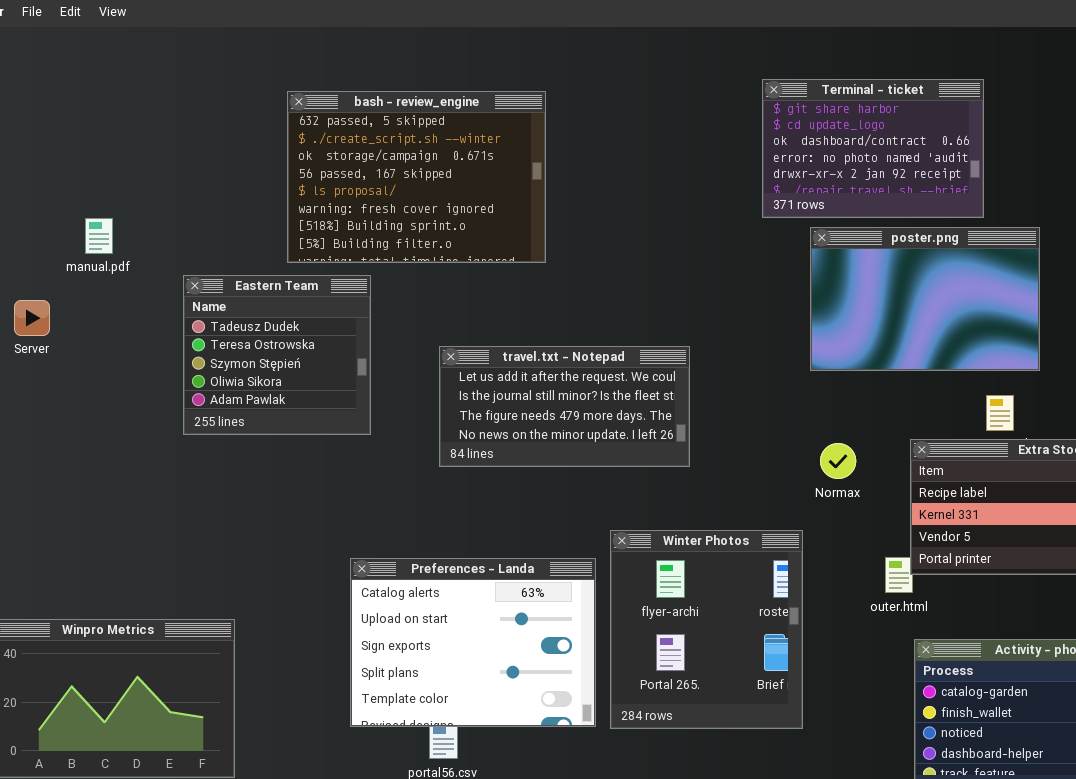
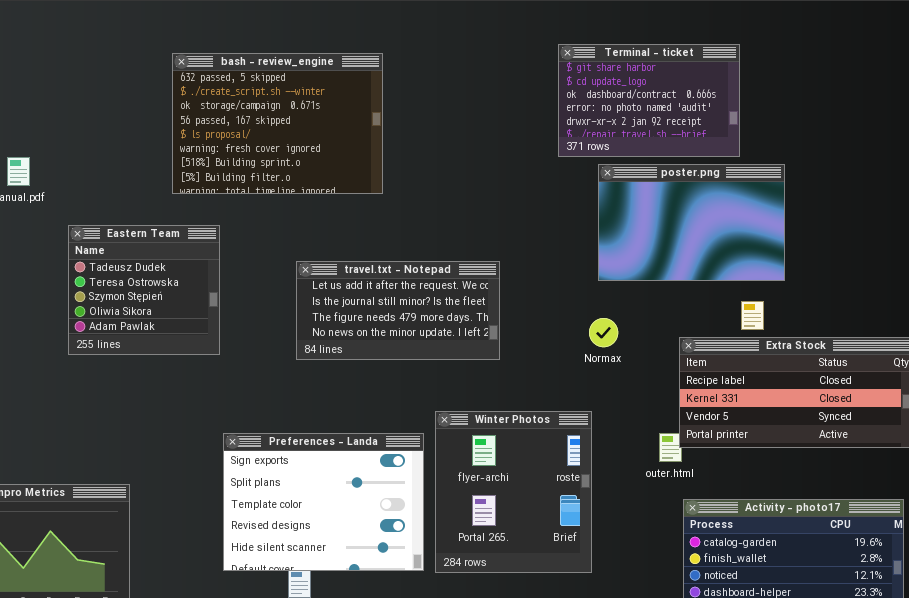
Eastern Team: [183,275,371,435] -> [68,225,220,355], moved
Normax: [820,443,856,479] -> [589,318,618,347], moved
Preferences - Landa: [350,558,596,727] -> [223,433,424,571], scrolled down 2 rows

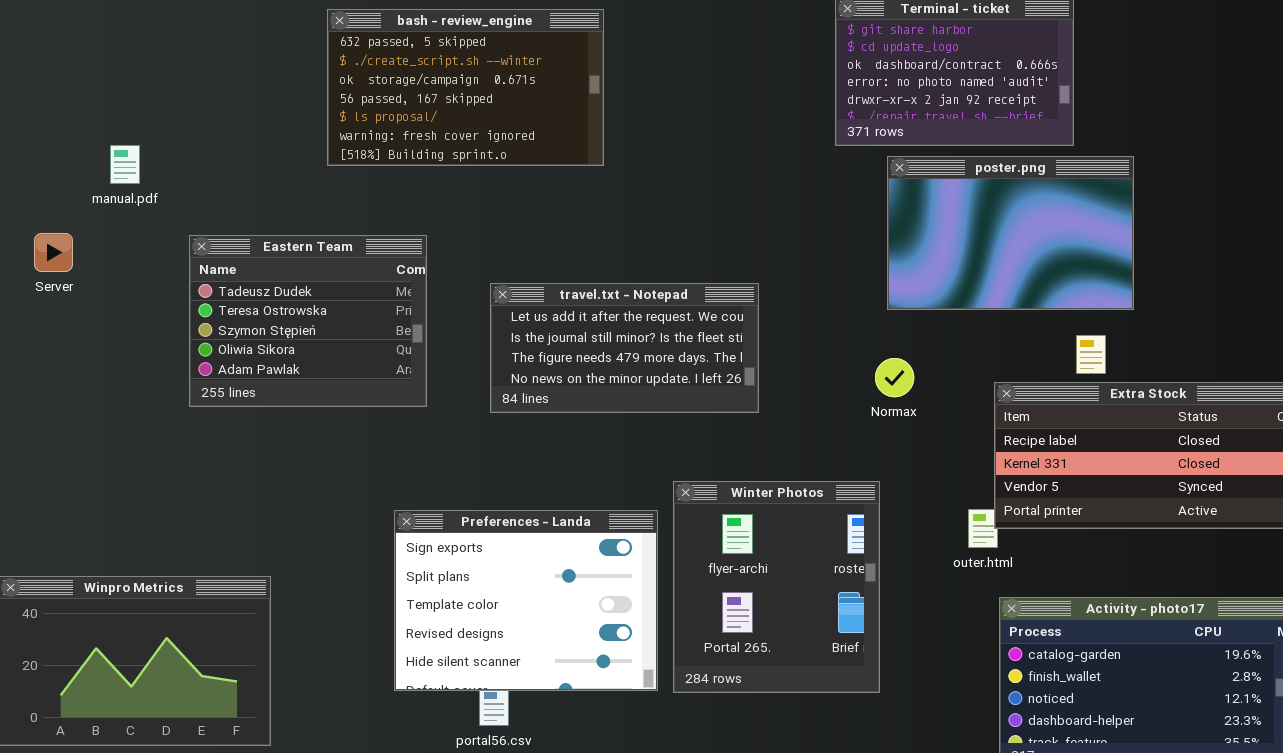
bash - review_engine: [172,53,383,194] -> [327,9,604,166], resized
Eastern Team: [68,225,220,355] -> [189,235,427,407], resized

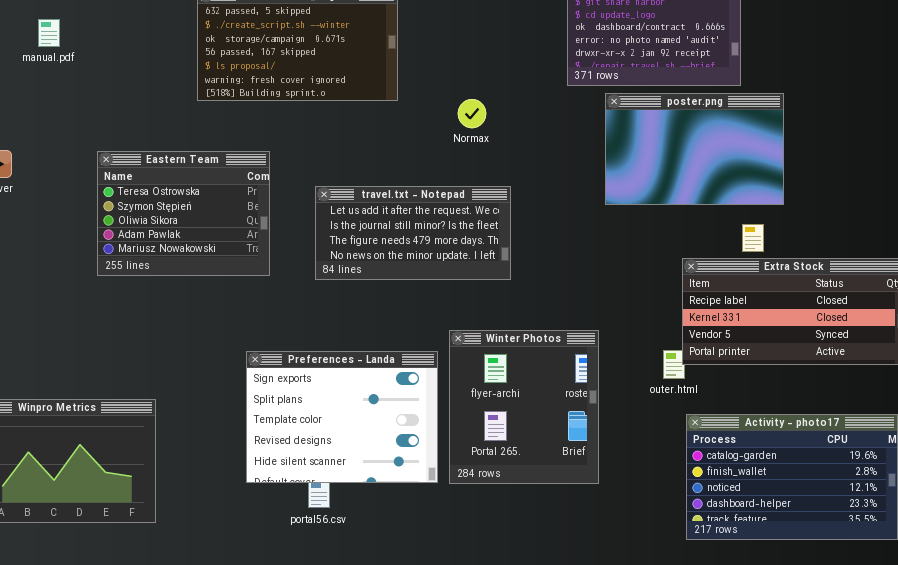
manual.pdf: [110,145,140,184] -> [38,19,60,47], moved
Eastern Team: [189,235,427,407] -> [97,151,270,276], scrolled down 1 row
Normax: [875,358,914,397] -> [458,99,486,128], moved

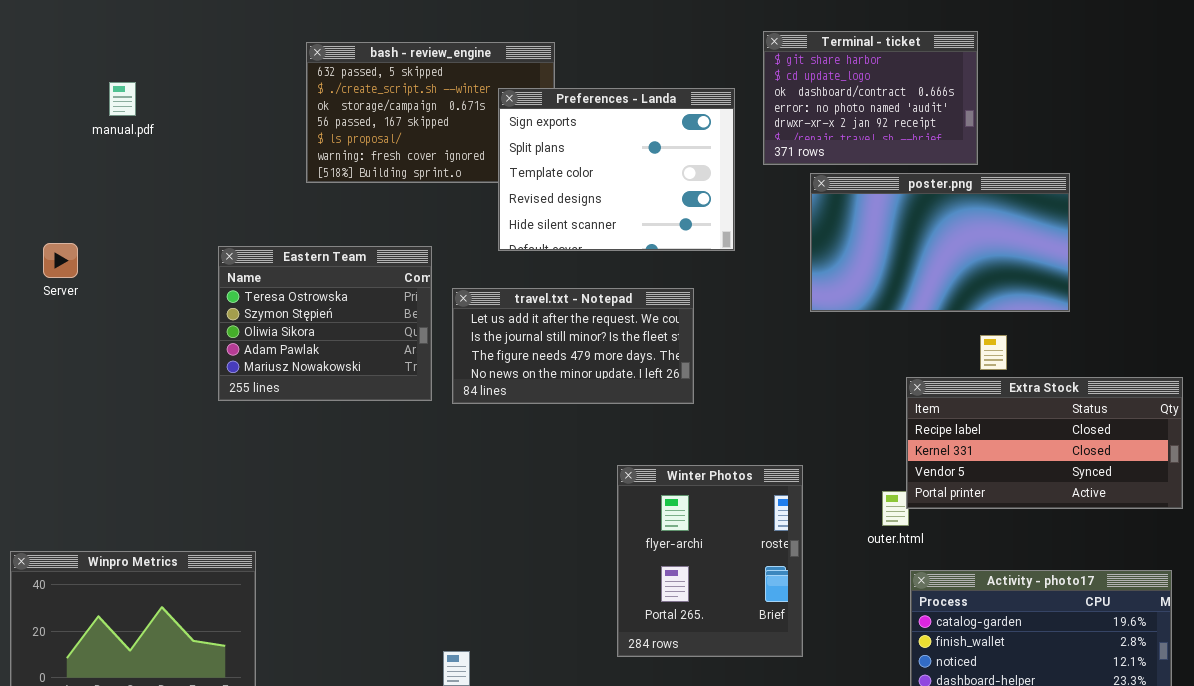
poster.png: [605,93,784,205] -> [810,173,1070,312], resized
Eastern Team: [97,151,270,276] -> [218,246,432,401], moved
Preferences - Landa: [246,351,438,483] -> [498,88,735,251], moved

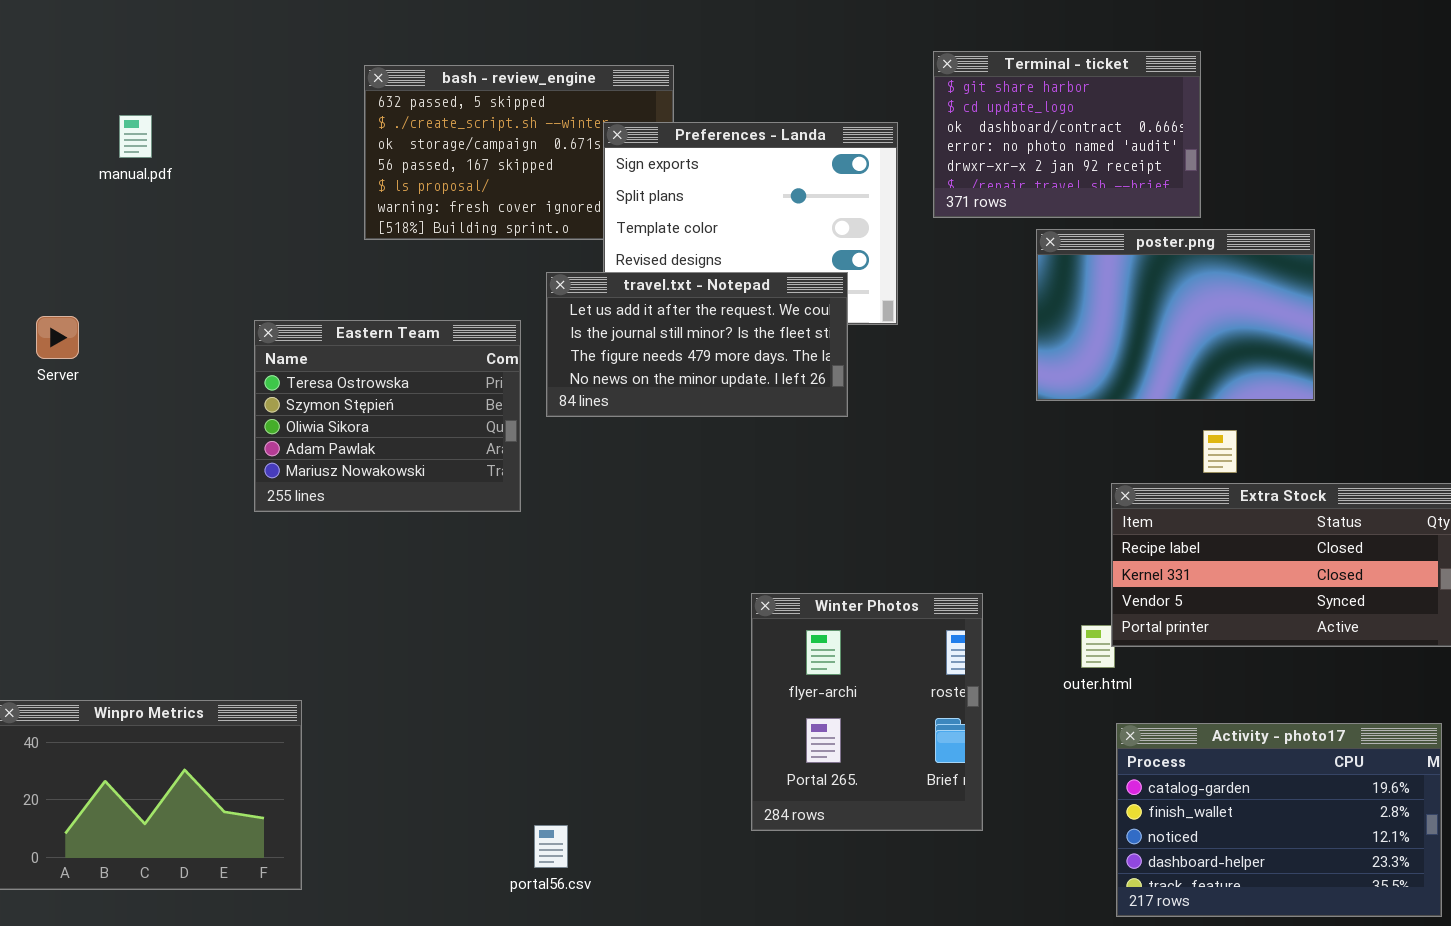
poster.png: [810,173,1070,312] -> [1036,229,1315,401], resized
travel.txt - Notepad: [452,288,694,404] -> [546,272,848,417], moved

